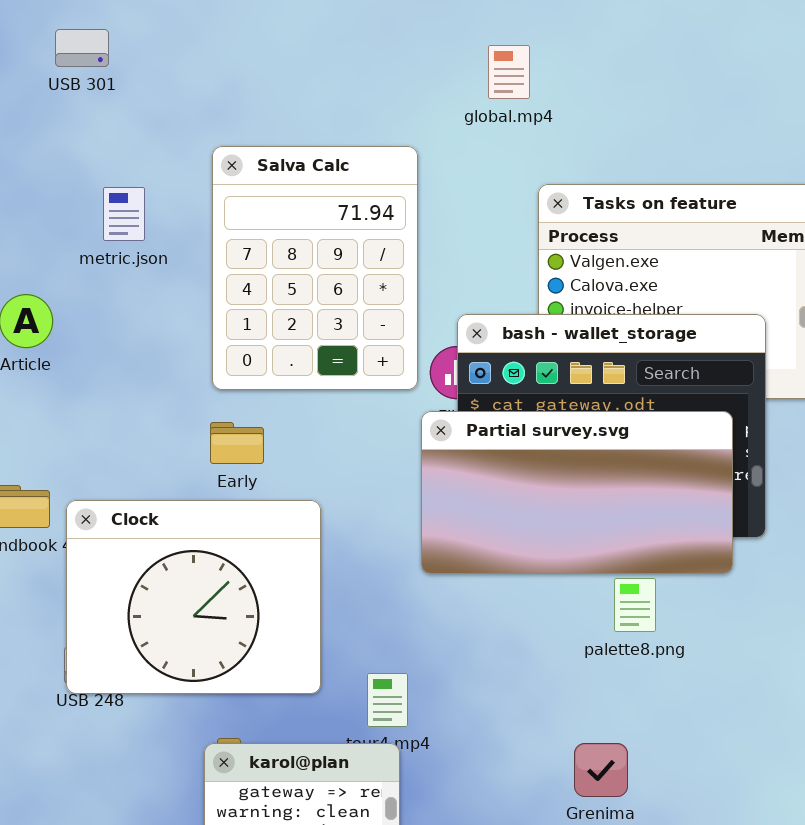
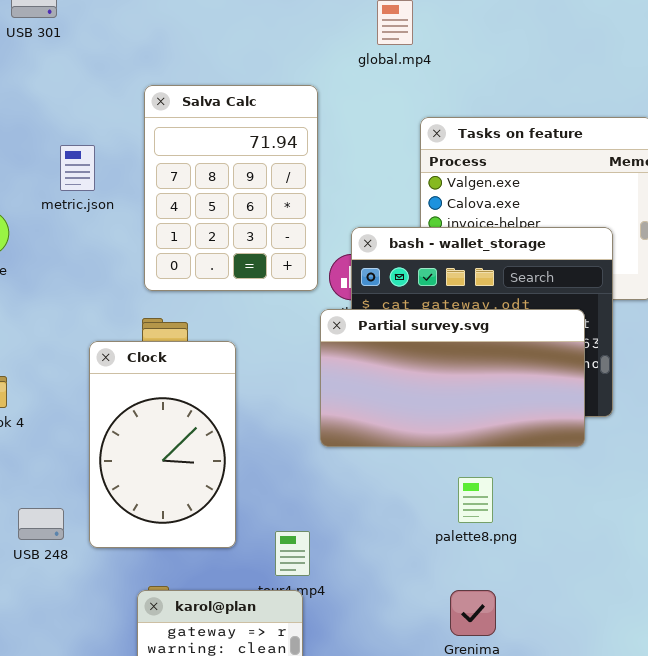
metric.json: [103,187,145,241] -> [60,145,95,191], moved
Clock: [66,500,321,694] -> [89,341,236,548], resized
palette8.png: [614,578,656,632] -> [458,477,493,523], moved

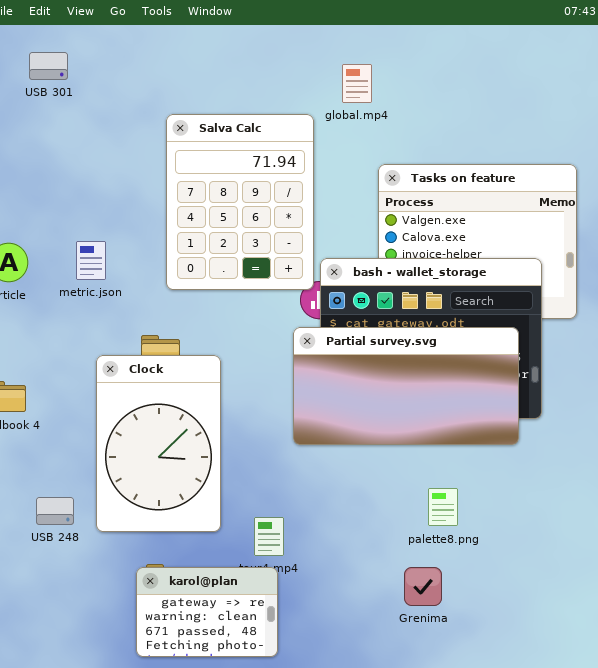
Salva Calc: [144,85,318,291] -> [166,114,314,290], moved
metric.json: [60,145,95,191] -> [76,241,106,280], moved
palette8.png: [458,477,493,523] -> [428,488,458,526], moved

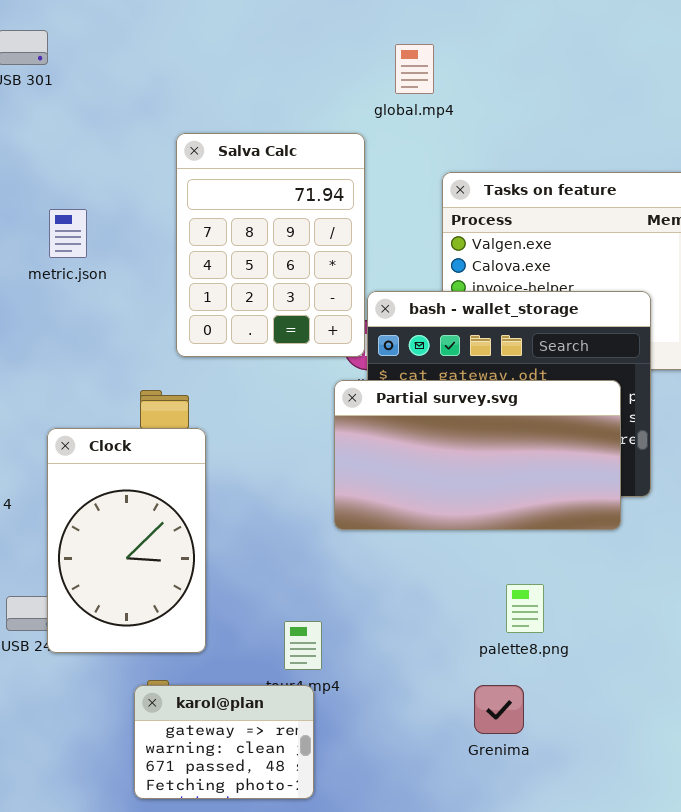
Salva Calc: [166,114,314,290] -> [176,133,365,357], moved
metric.json: [76,241,106,280] -> [49,209,87,258], moved
Clock: [96,355,221,532] -> [47,428,206,653], moved

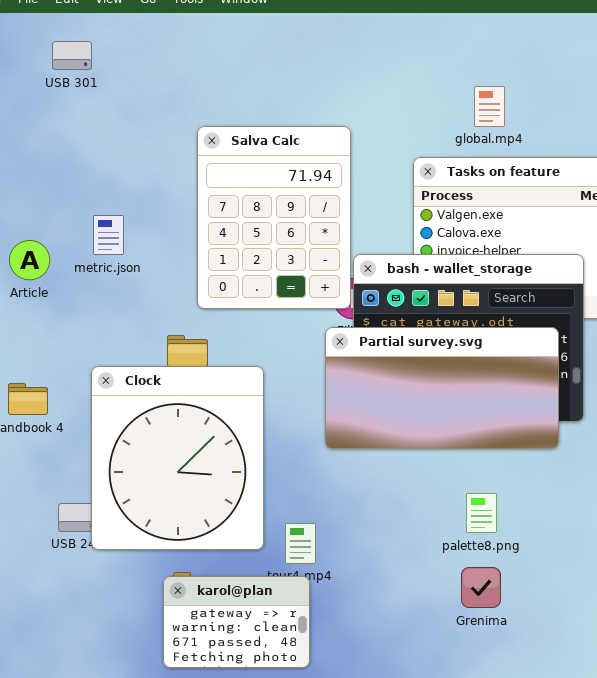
global.mp4: [395,44,434,94] -> [474,86,505,127], moved
metric.json: [49,209,87,258] -> [93,215,124,255], moved
Clock: [47,428,206,653] -> [91,366,264,550], resized
Grenima: [474,685,524,734] -> [461,567,501,608], moved

